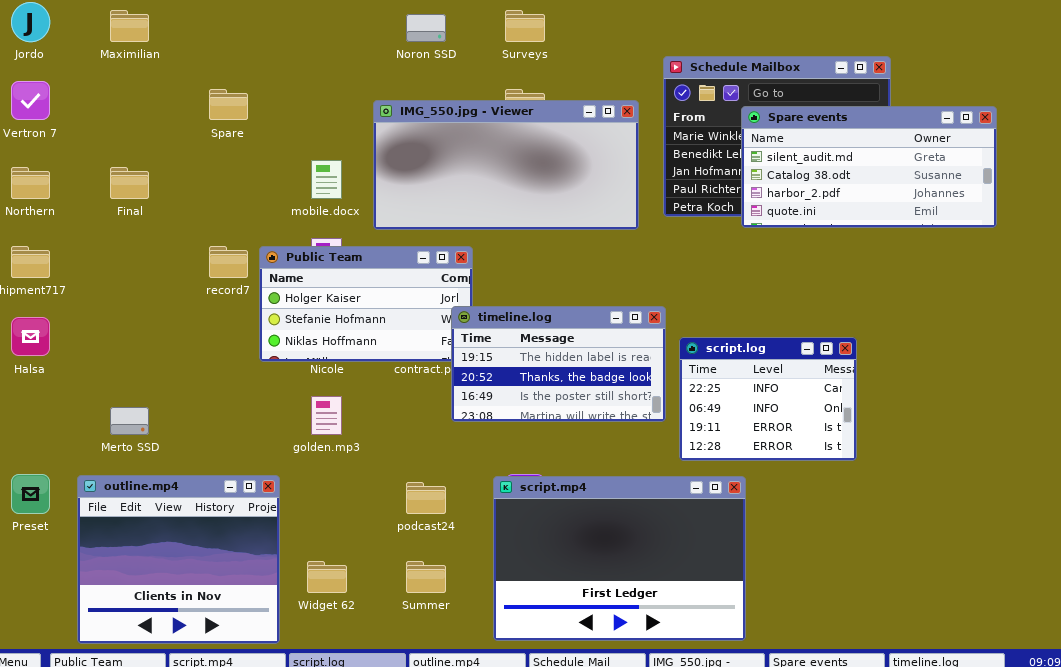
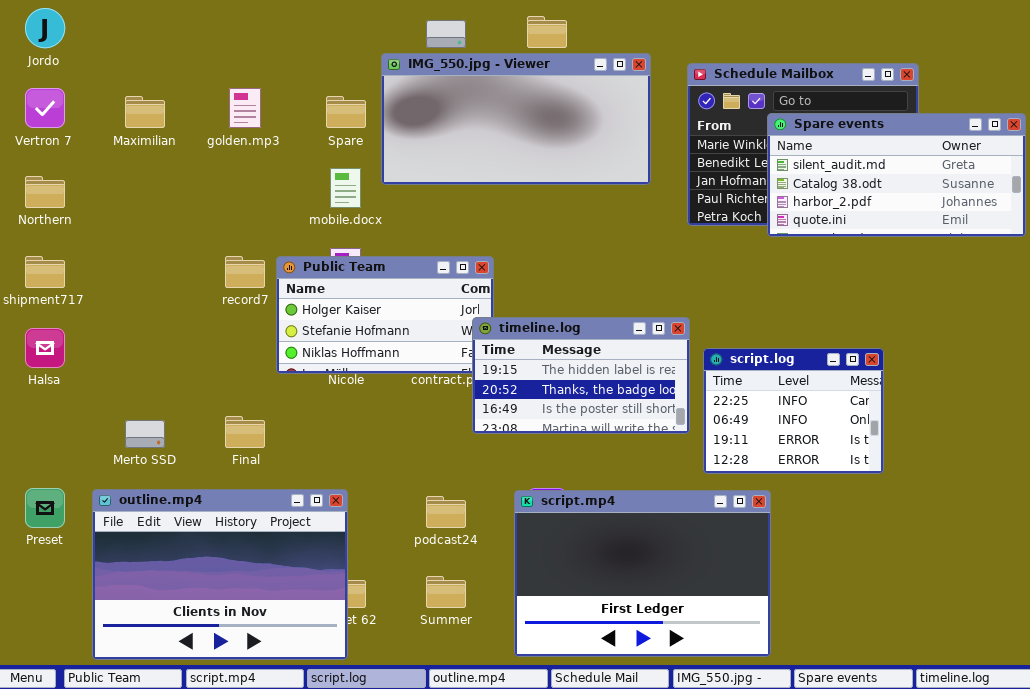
Maximilian: [110,10,149,42] -> [125,96,165,128], moved
Spare: [209,89,248,120] -> [326,96,366,128], moved
IMG_550.jpg - Viewer: [373,100,639,230] -> [381,53,651,185], moved
Final: [110,167,149,199] -> [225,416,265,448], moved
golden.mp3: [311,396,342,435] -> [229,88,261,128], moved
outline.mp4: [77,475,280,644] -> [92,489,348,660], resized

